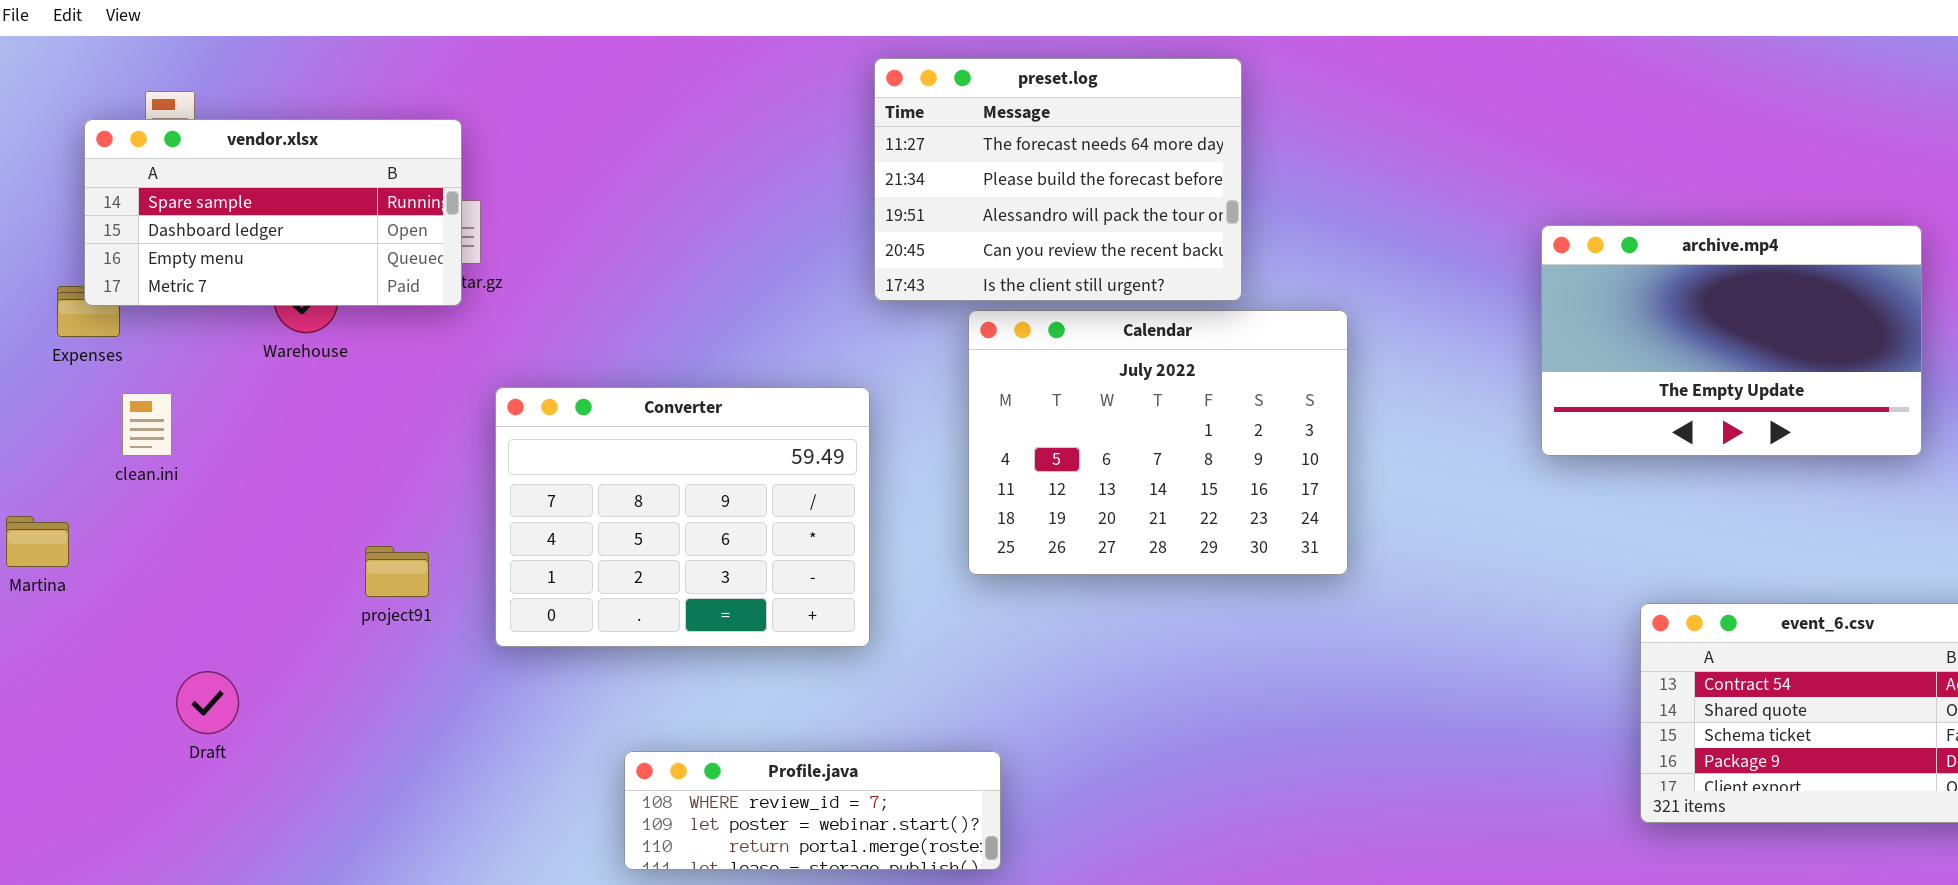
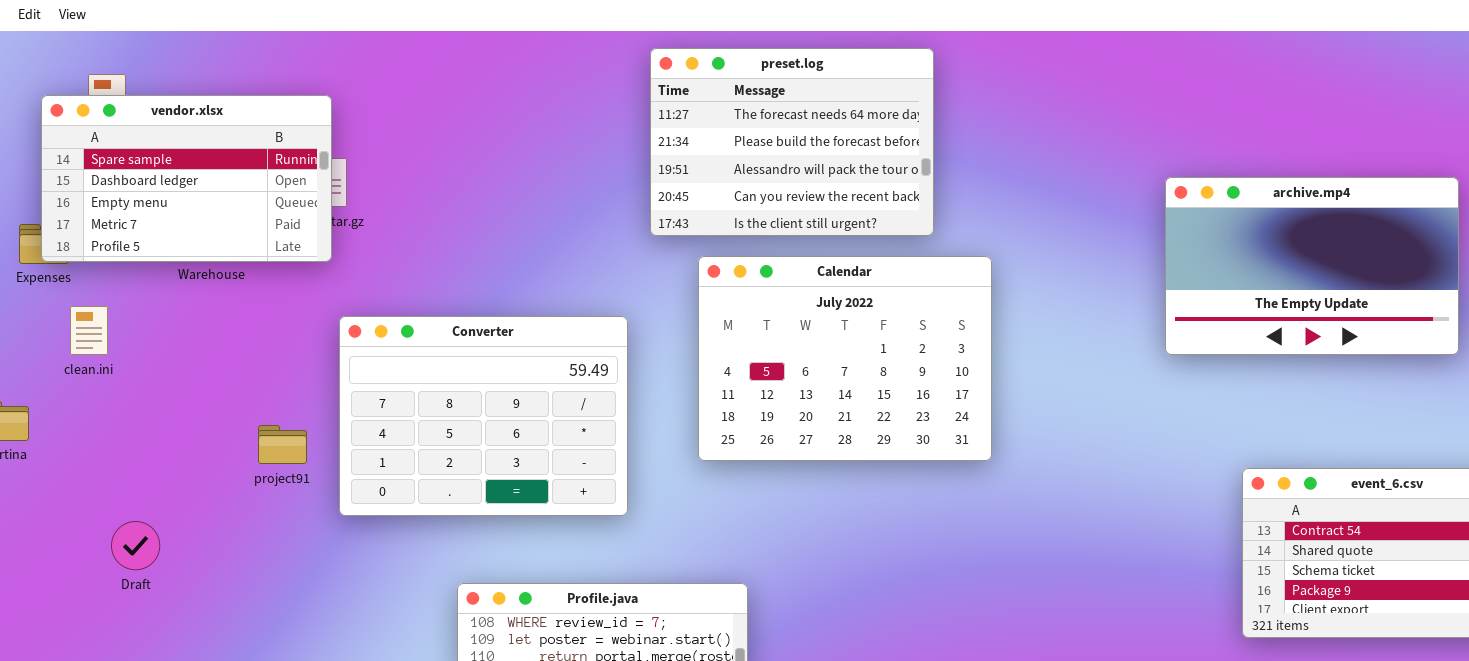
vendor.xlsx: [84,119,462,306] -> [41,95,332,262], resized
Calendar: [968,310,1348,575] -> [698,256,992,461], moved
Converter: [495,387,870,647] -> [339,316,628,516], moved

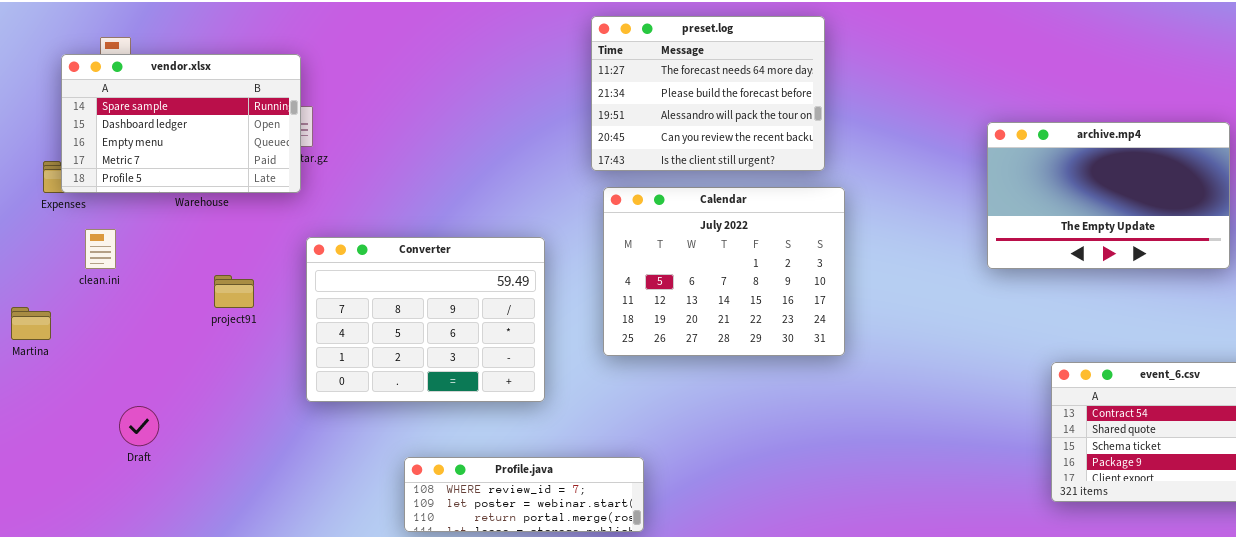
preset.log: [650,48,934,236] -> [591,16,825,171], moved
project91: [258,425,307,464] -> [214,275,254,308], moved

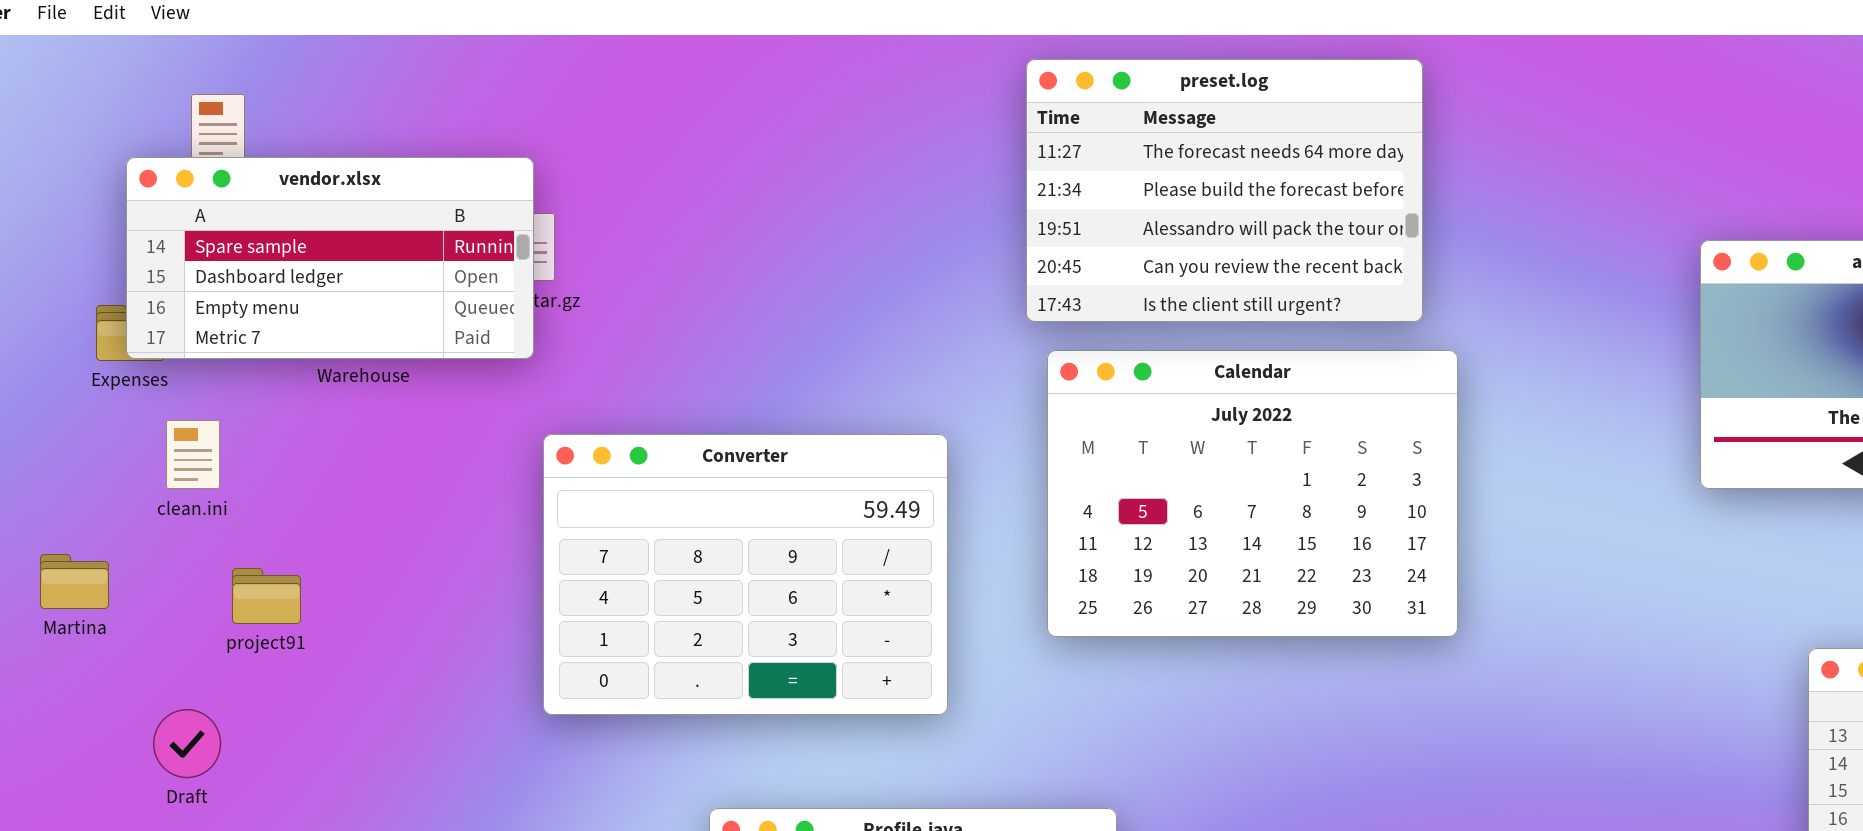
vendor.xlsx: [61,54,301,193] -> [126,157,534,359], resized
project91: [214,275,254,308] -> [232,568,301,624], moved
Draft: [119,406,159,446] -> [153,709,221,778], moved

